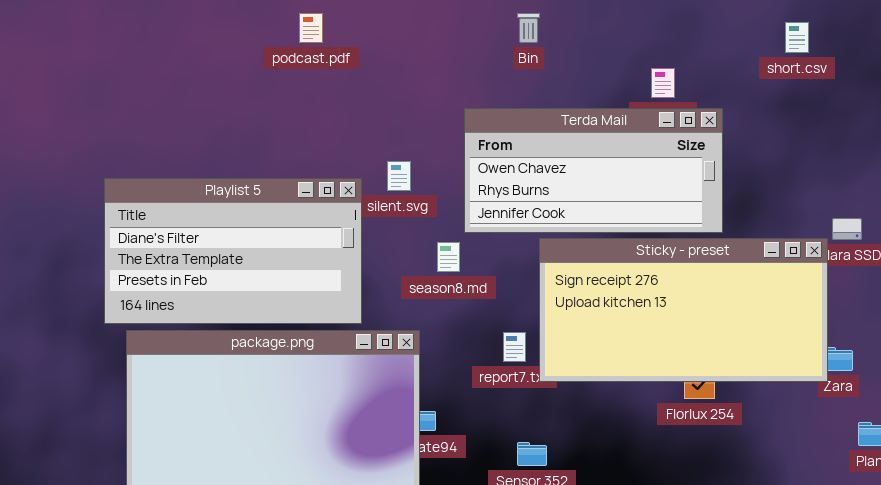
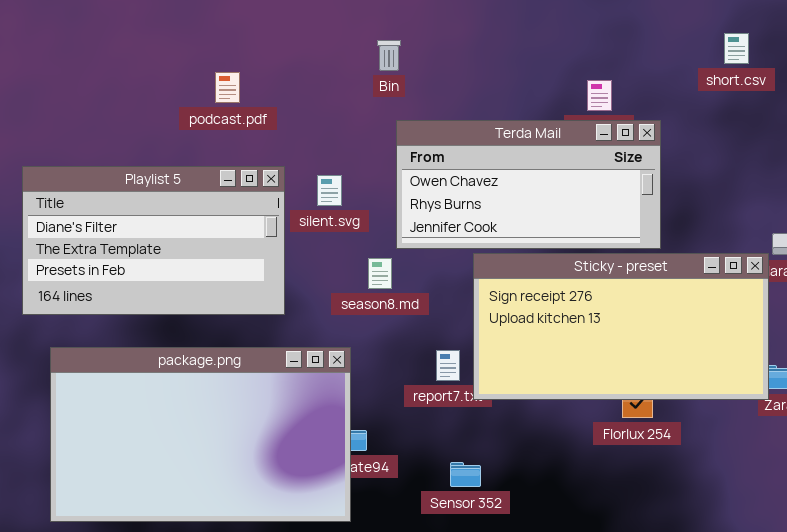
podcast.pdf: [299,13,323,43] -> [215,72,240,103], moved
Bin: [517,13,540,43] -> [377,40,401,71], moved
Playlist 5: [104,178,362,324] -> [22,166,285,315], moved

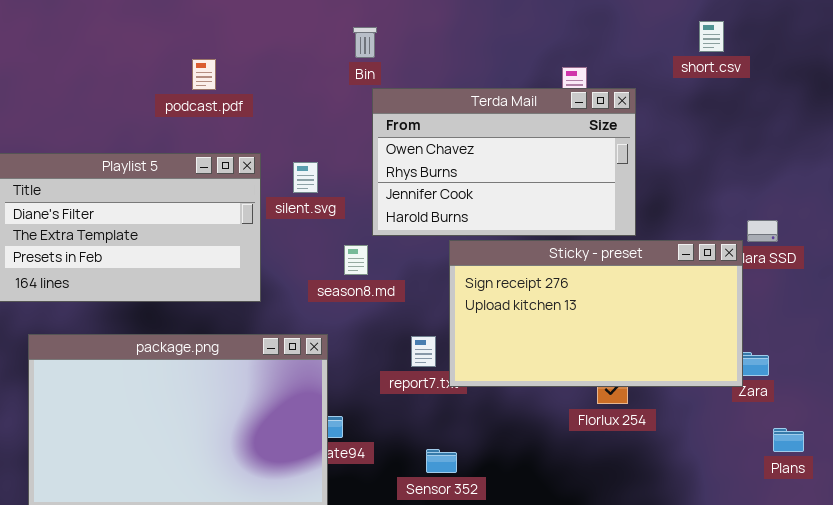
Terda Mail: [396,120,661,249] -> [372,88,636,236], resized

